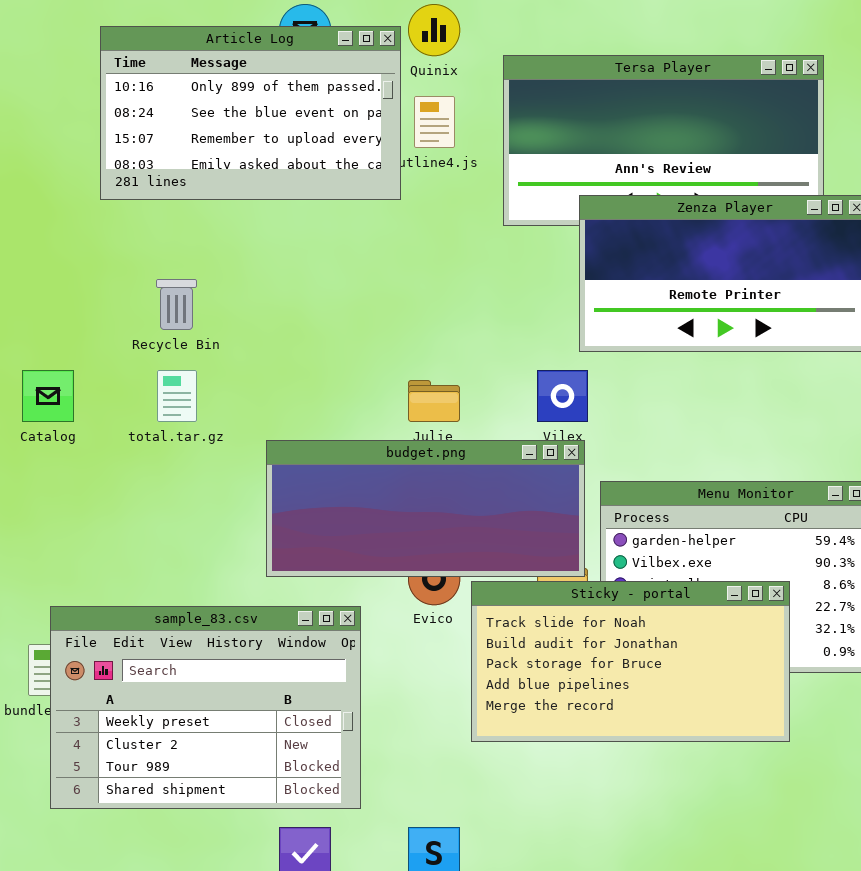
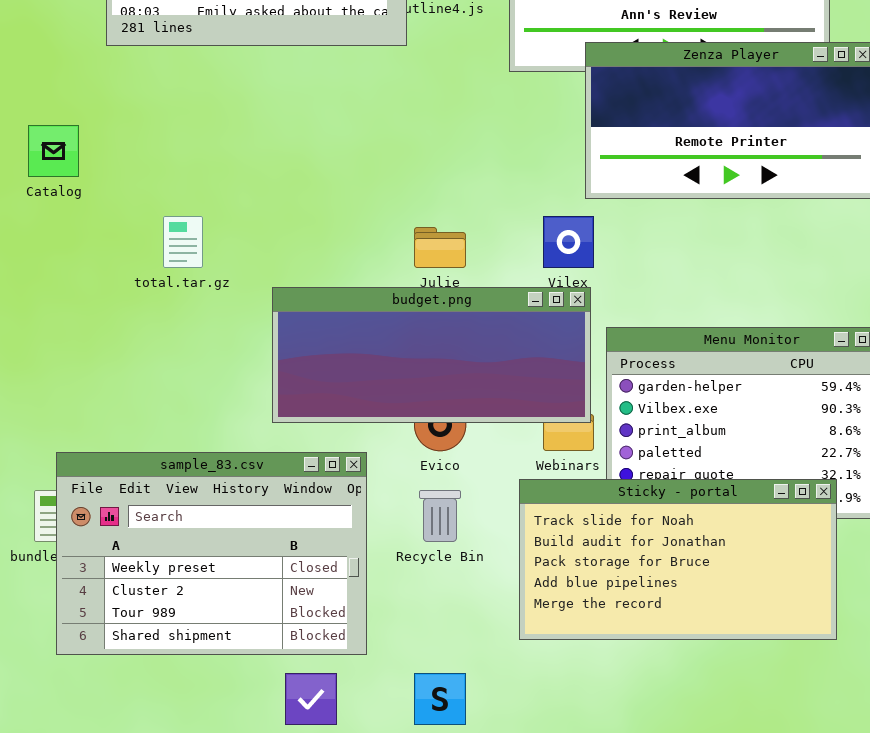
Recycle Bin: [156,279,197,330] -> [419,490,461,542], moved
Catalog: [22,370,74,422] -> [28,125,79,177], moved
Sticky - portal: [471,581,790,742] -> [519,479,837,640], moved

